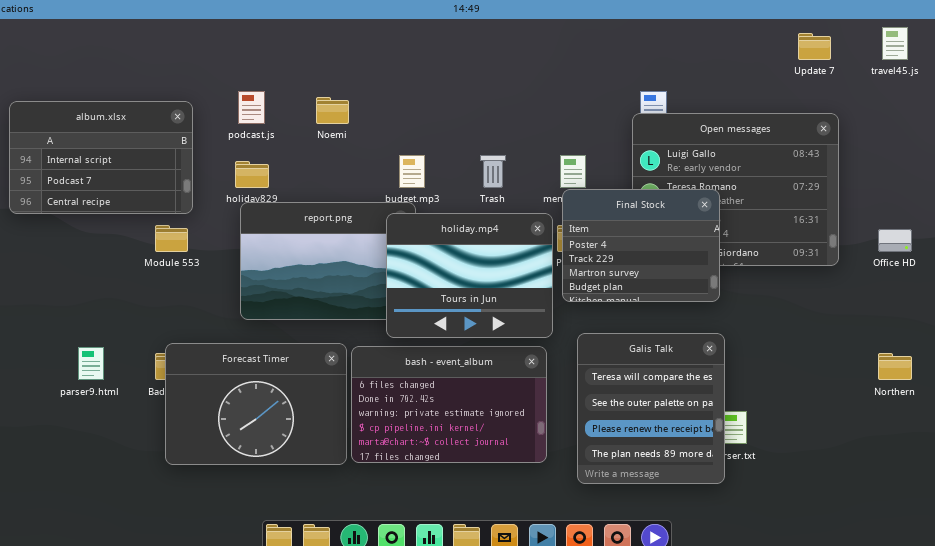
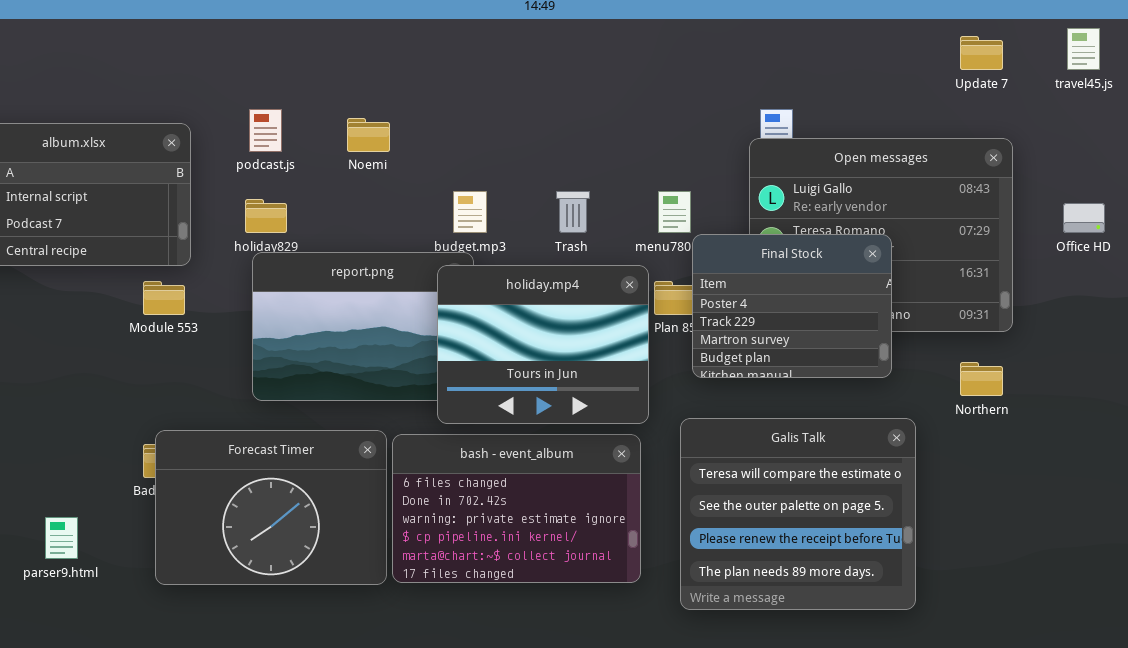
Final Stock: [562,189,720,302] -> [692,234,892,378], moved
Office HD: [878,229,912,252] -> [1063,203,1105,233], moved
Galis Talk: [577,333,725,484] -> [680,418,916,610], resized
parser9.html: [78,347,104,380] -> [45,517,78,559], moved
Northern: [878,353,912,380] -> [960,362,1003,396], moved

